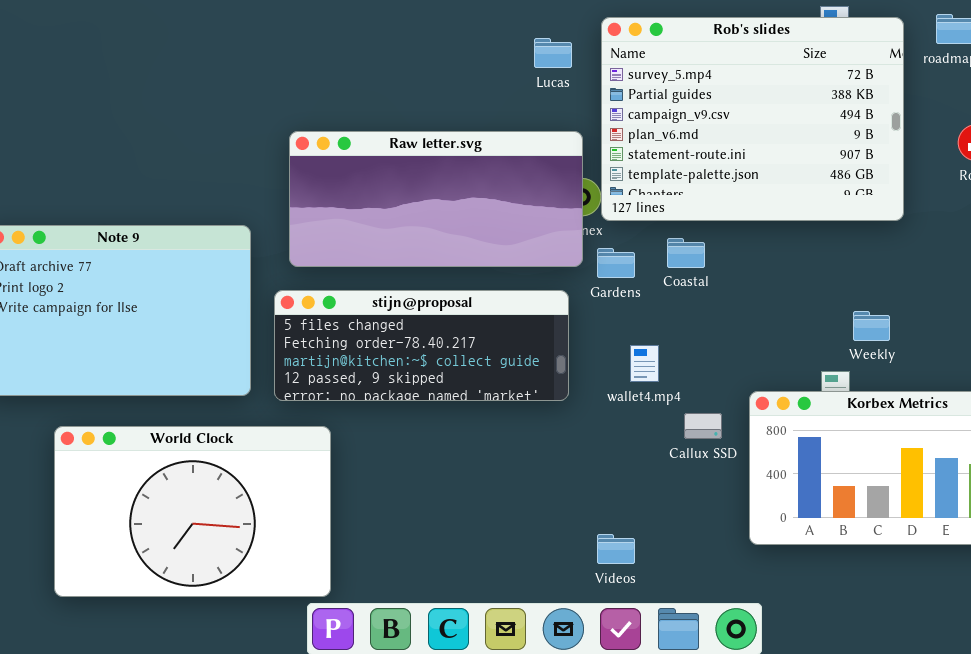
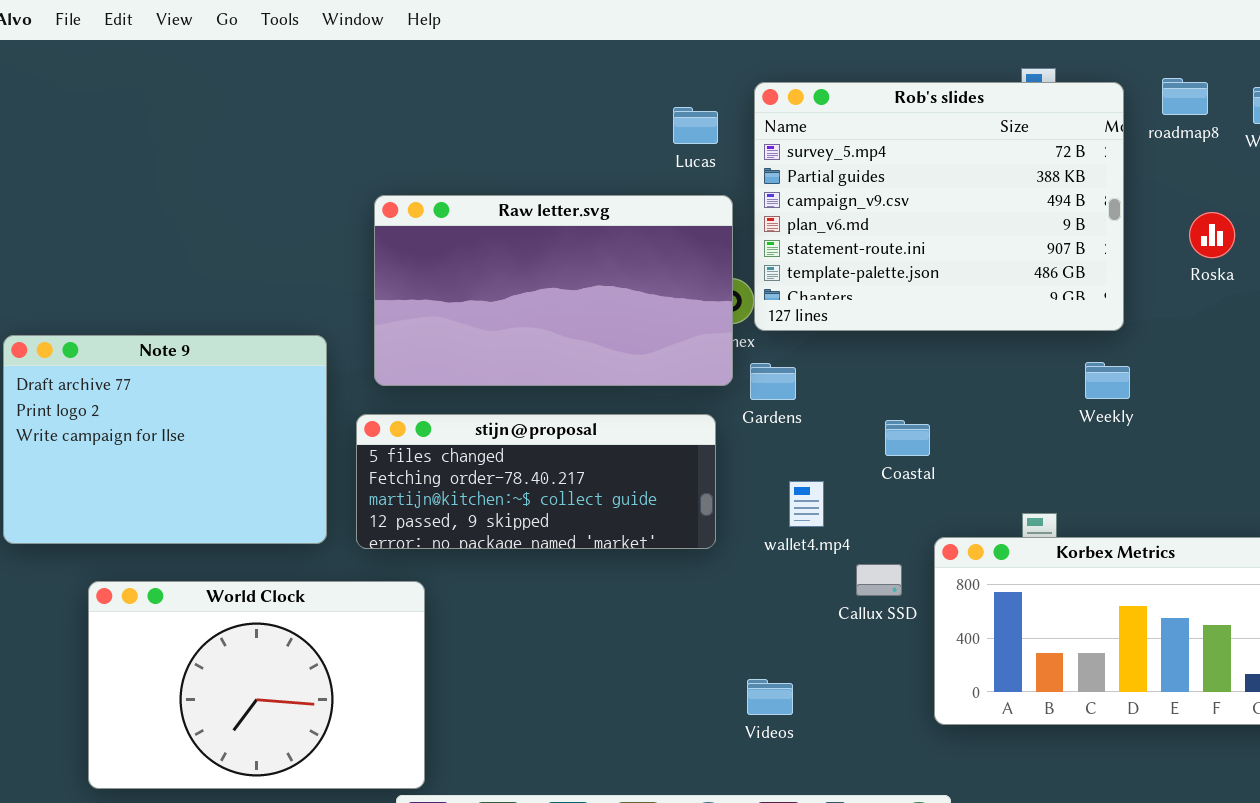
Raw letter.svg: [289,131,583,267] -> [374,195,733,386], resized
Coastal: [667,238,705,268] -> [885,420,930,456], moved
Weekly: [853,311,890,341] -> [1085,362,1130,399], moved
Videos: [597,534,635,564] -> [747,679,793,715], moved

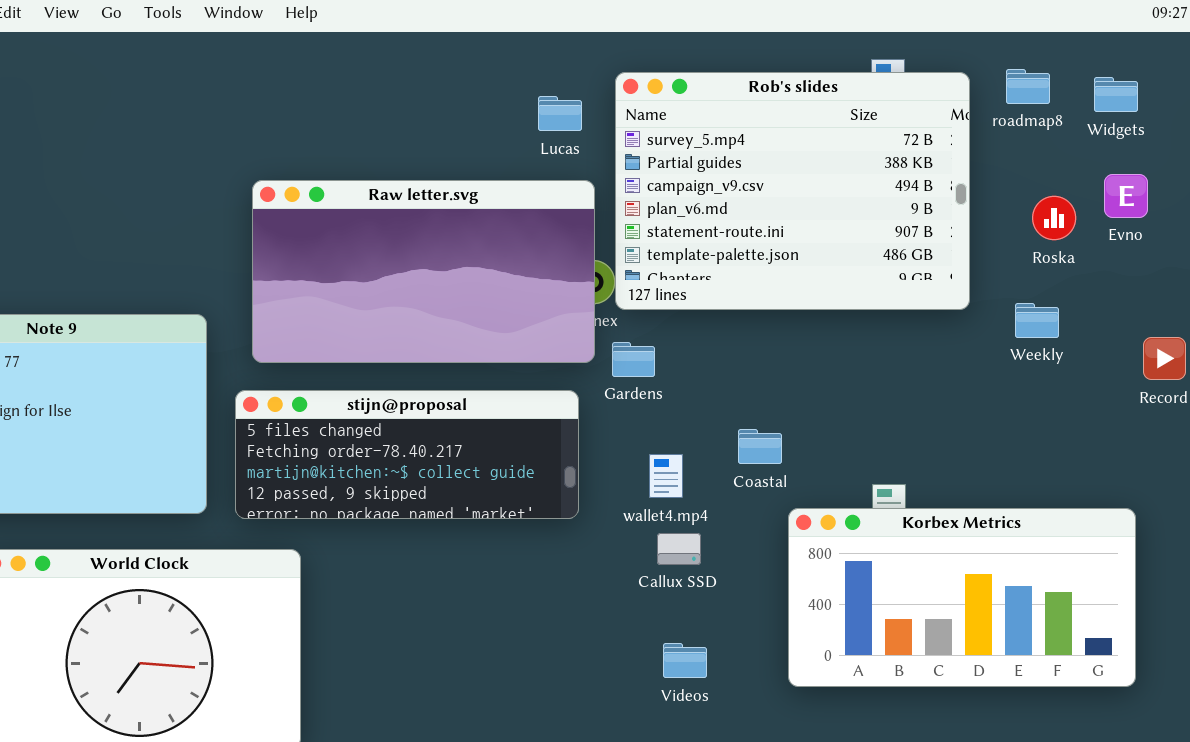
Weekly: [1085,362,1130,399] -> [1015,303,1059,338], moved
Coastal: [885,420,930,456] -> [738,429,782,464], moved
Callux SSD: [856,564,902,596] -> [657,533,701,565], moved
Videos: [747,679,793,715] -> [663,643,707,678], moved

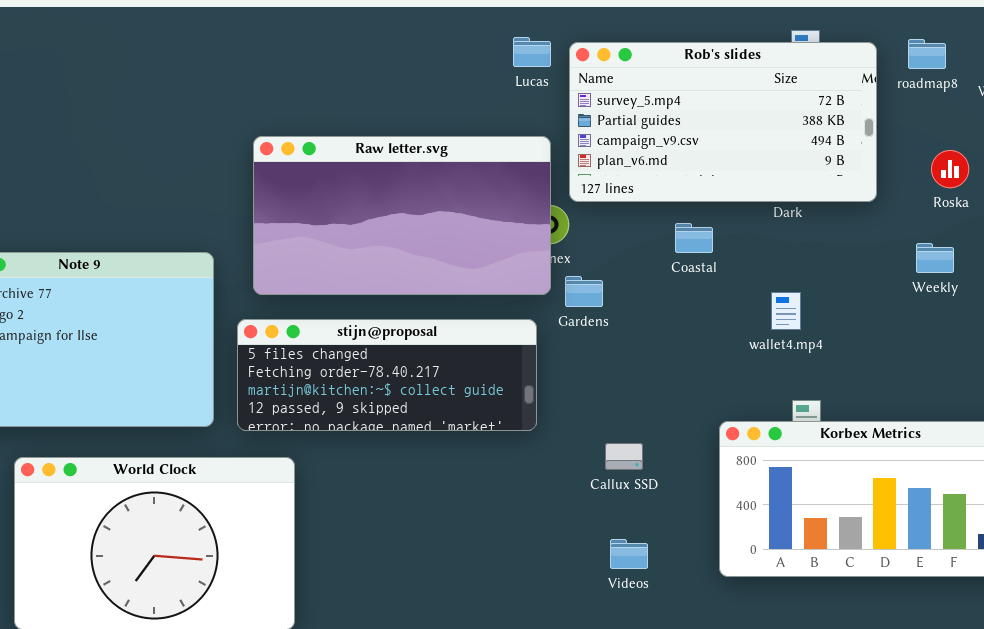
Rob's slides: [615,72,970,310] -> [569,42,877,202], resized
Lucas: [538,96,582,131] -> [513,37,551,67], moved
Coastal: [738,429,782,464] -> [675,223,713,253], moved
wallet4.mp4: [649,454,683,498] -> [771,292,801,330], moved

